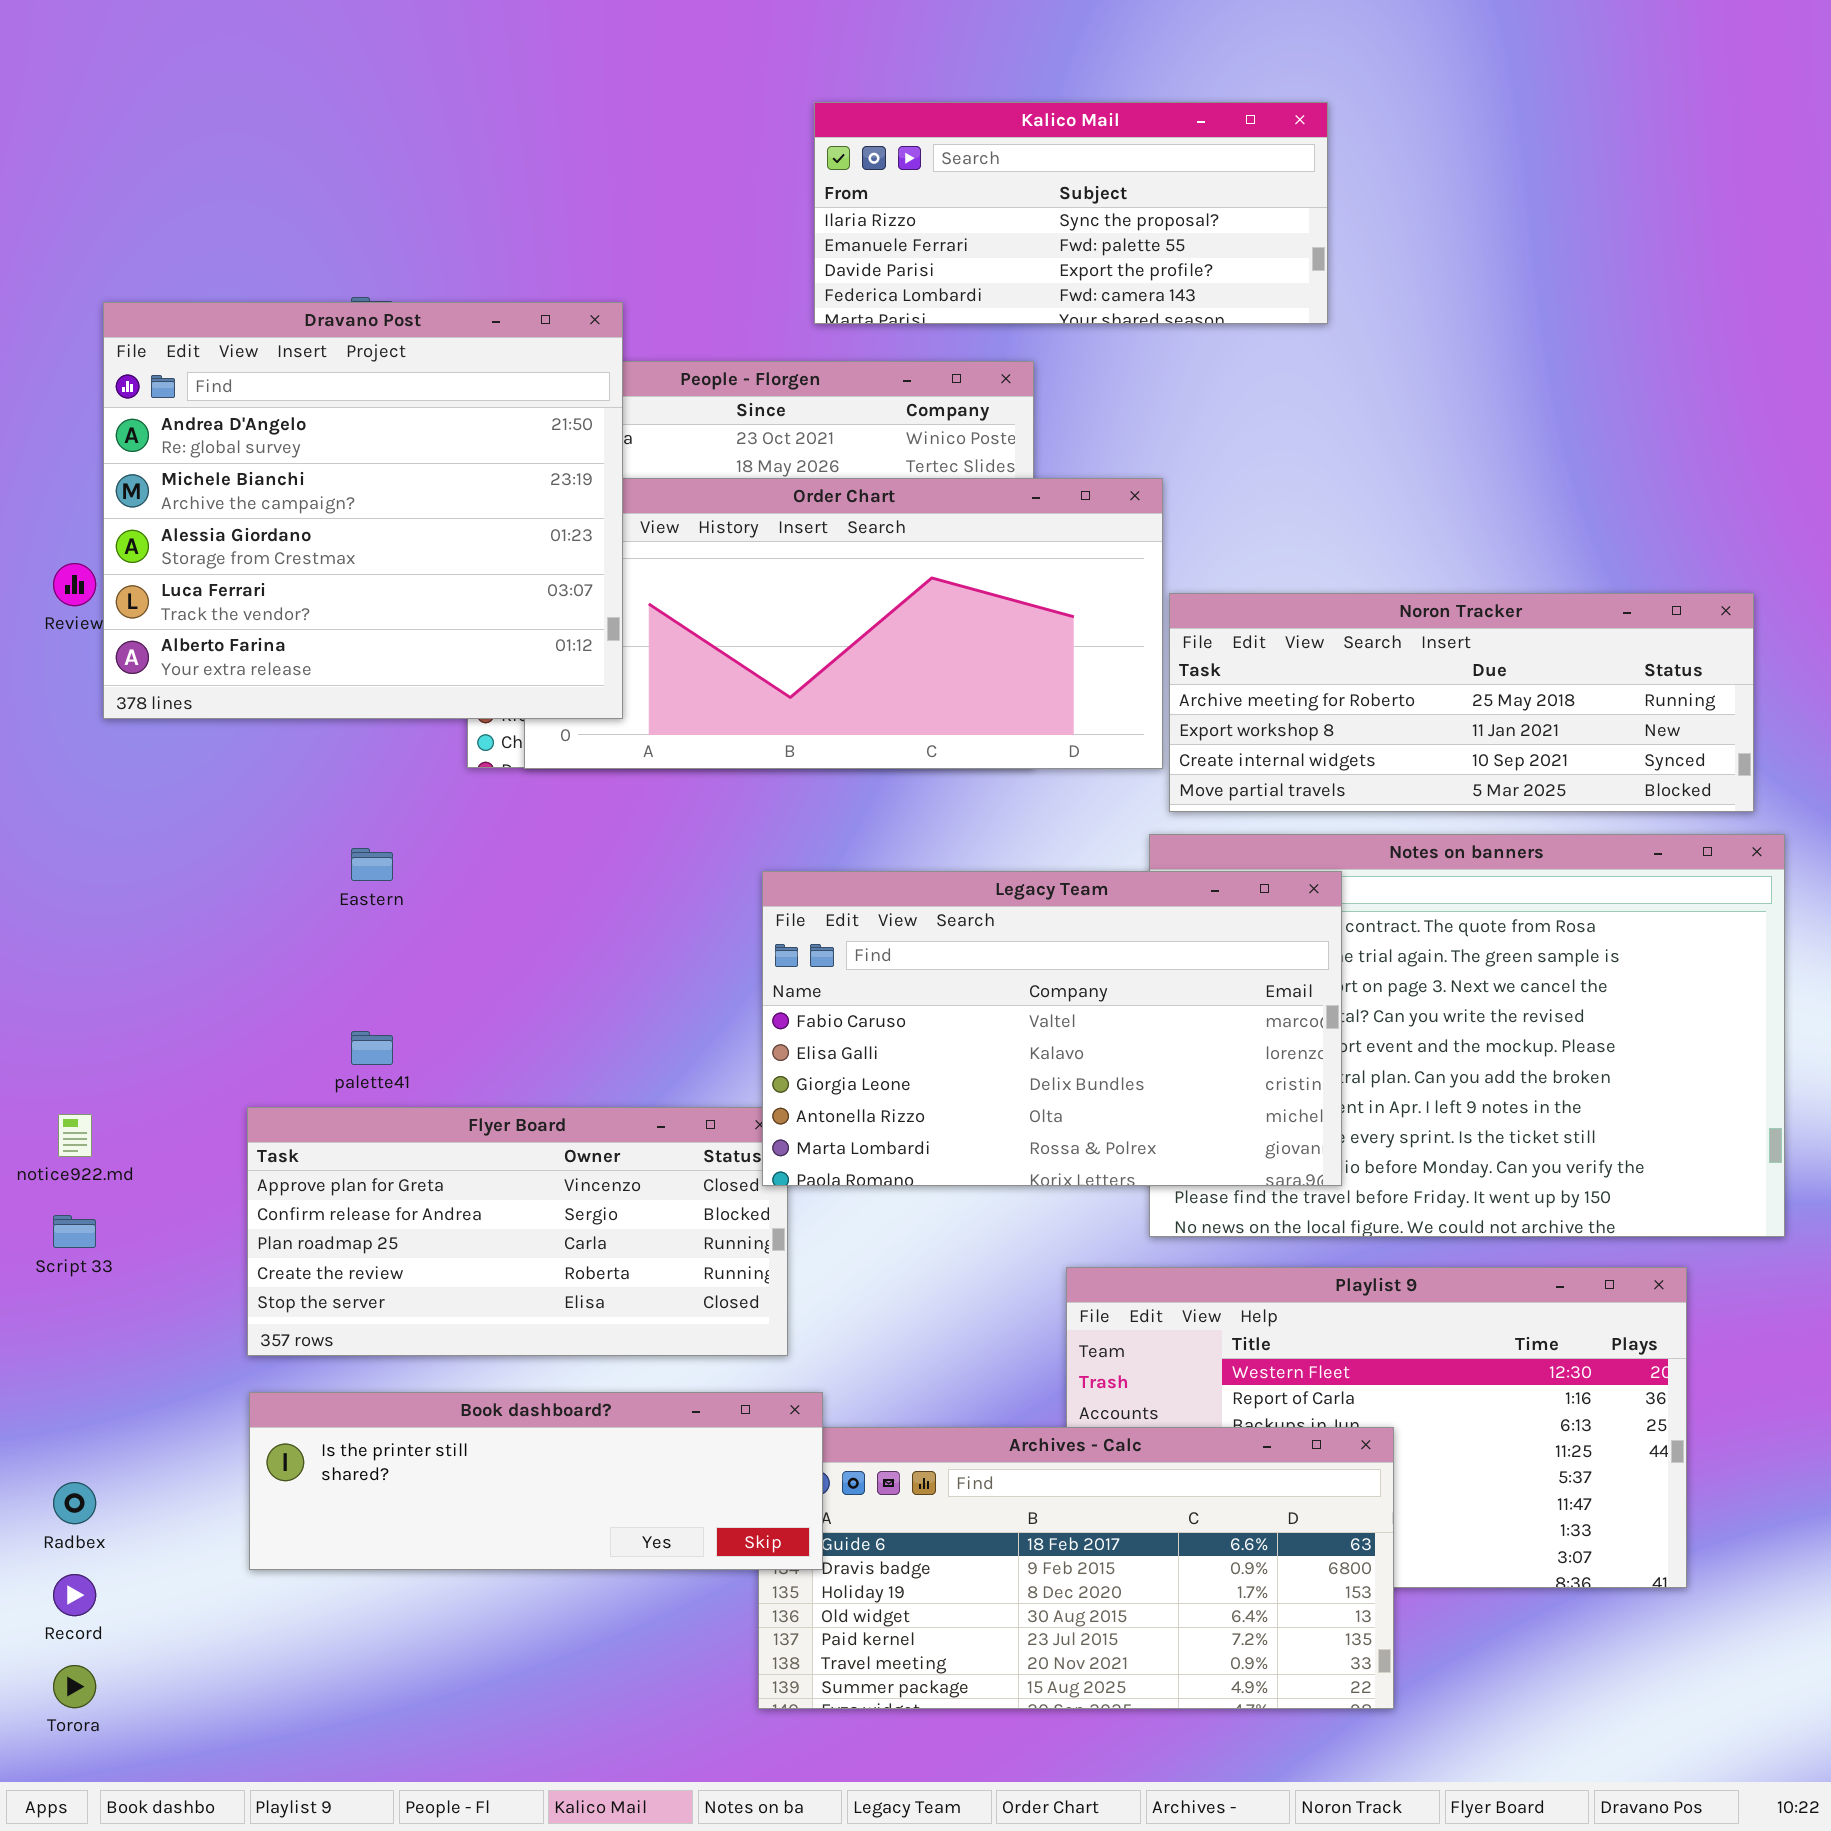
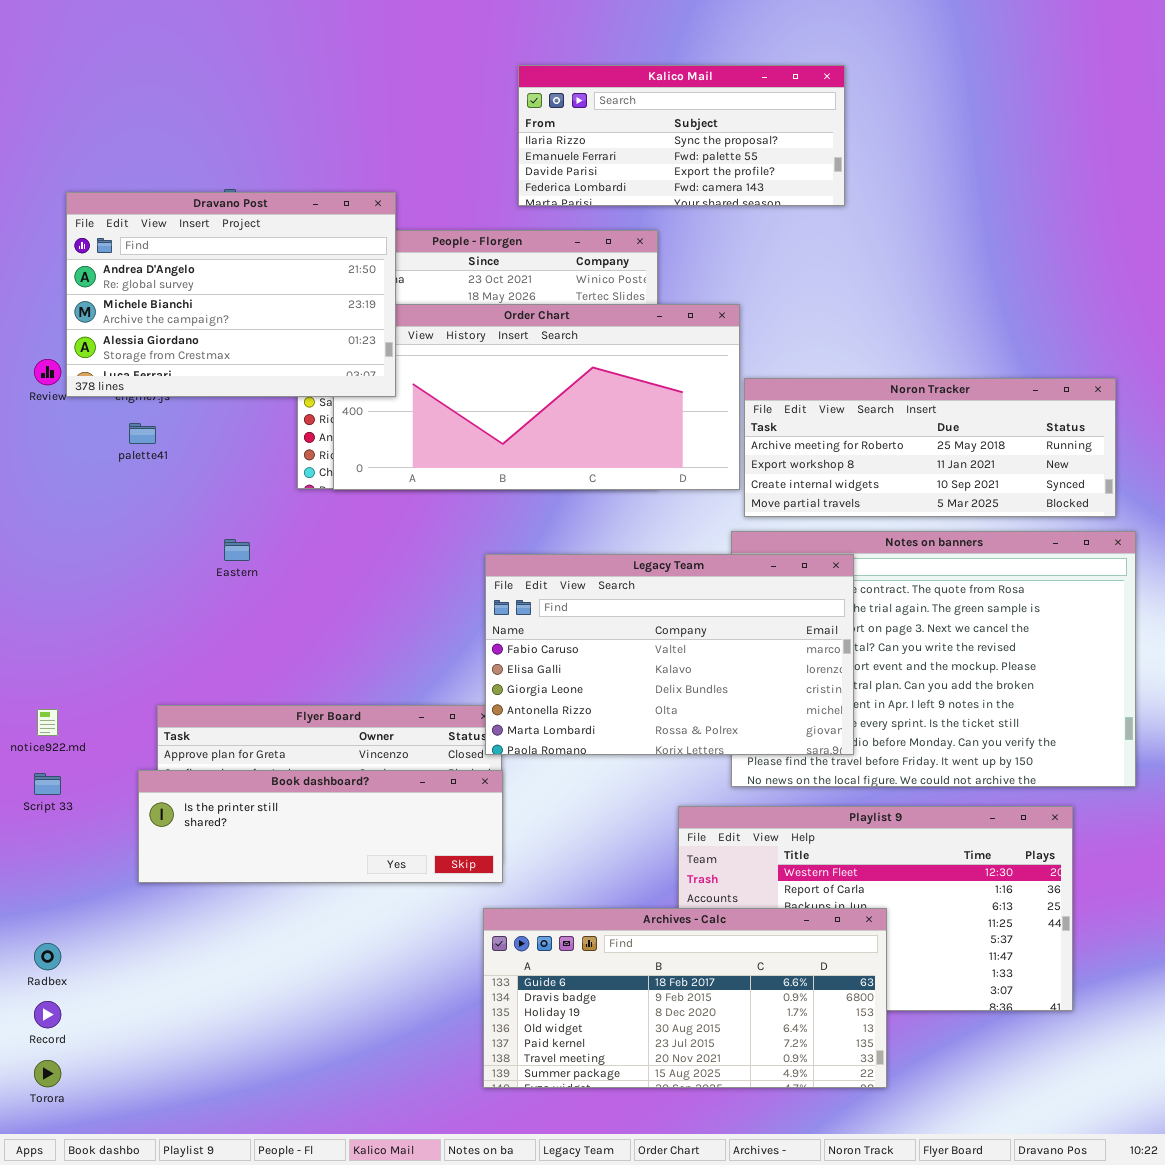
Dravano Post: [103,302,623,719] -> [66,192,396,397], resized
palette41: [351,1031,393,1065] -> [129,423,156,444], moved
Book dashboard?: [249,1392,823,1570] -> [138,770,503,883], moved

